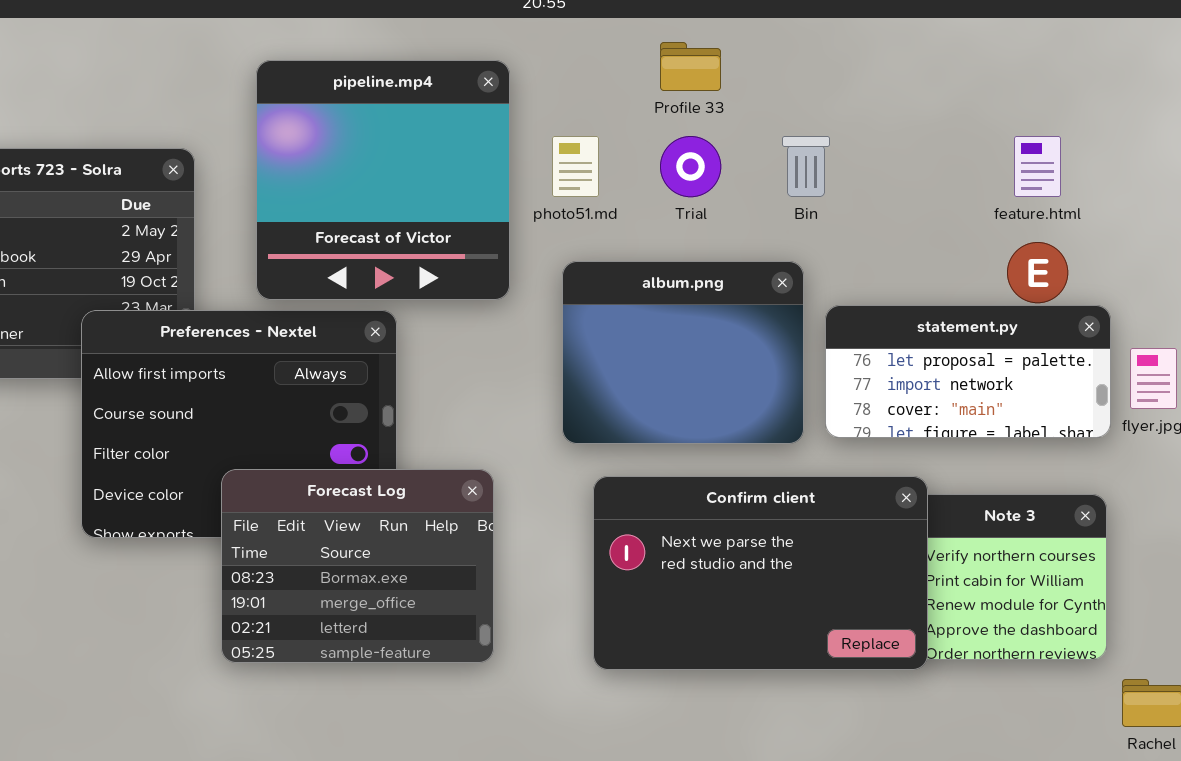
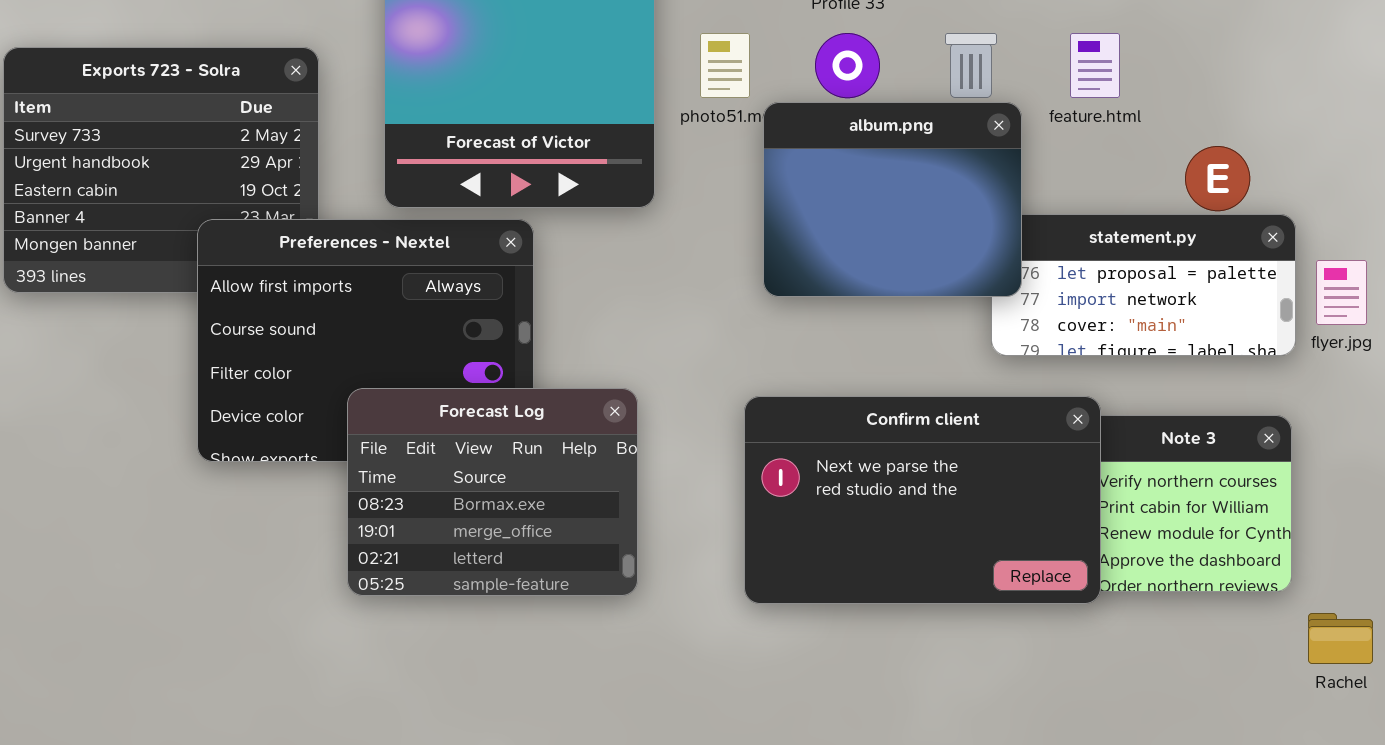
feature.html: [1014,136,1061,197] -> [1070,33,1120,98], moved
album.png: [562,261,804,444] -> [763,102,1022,297], moved

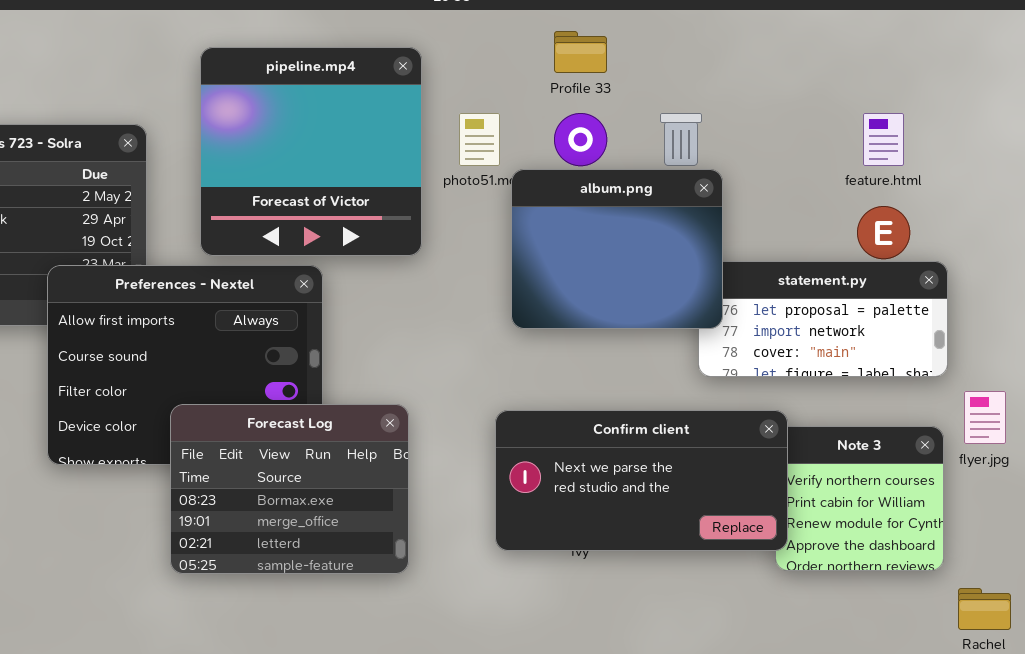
feature.html: [1070,33,1120,98] -> [863,113,904,166], moved
flyer.jpg: [1316,260,1367,325] -> [964,391,1006,444], moved
Confirm client: [744,396,1101,604] -> [495,410,788,551], resized

